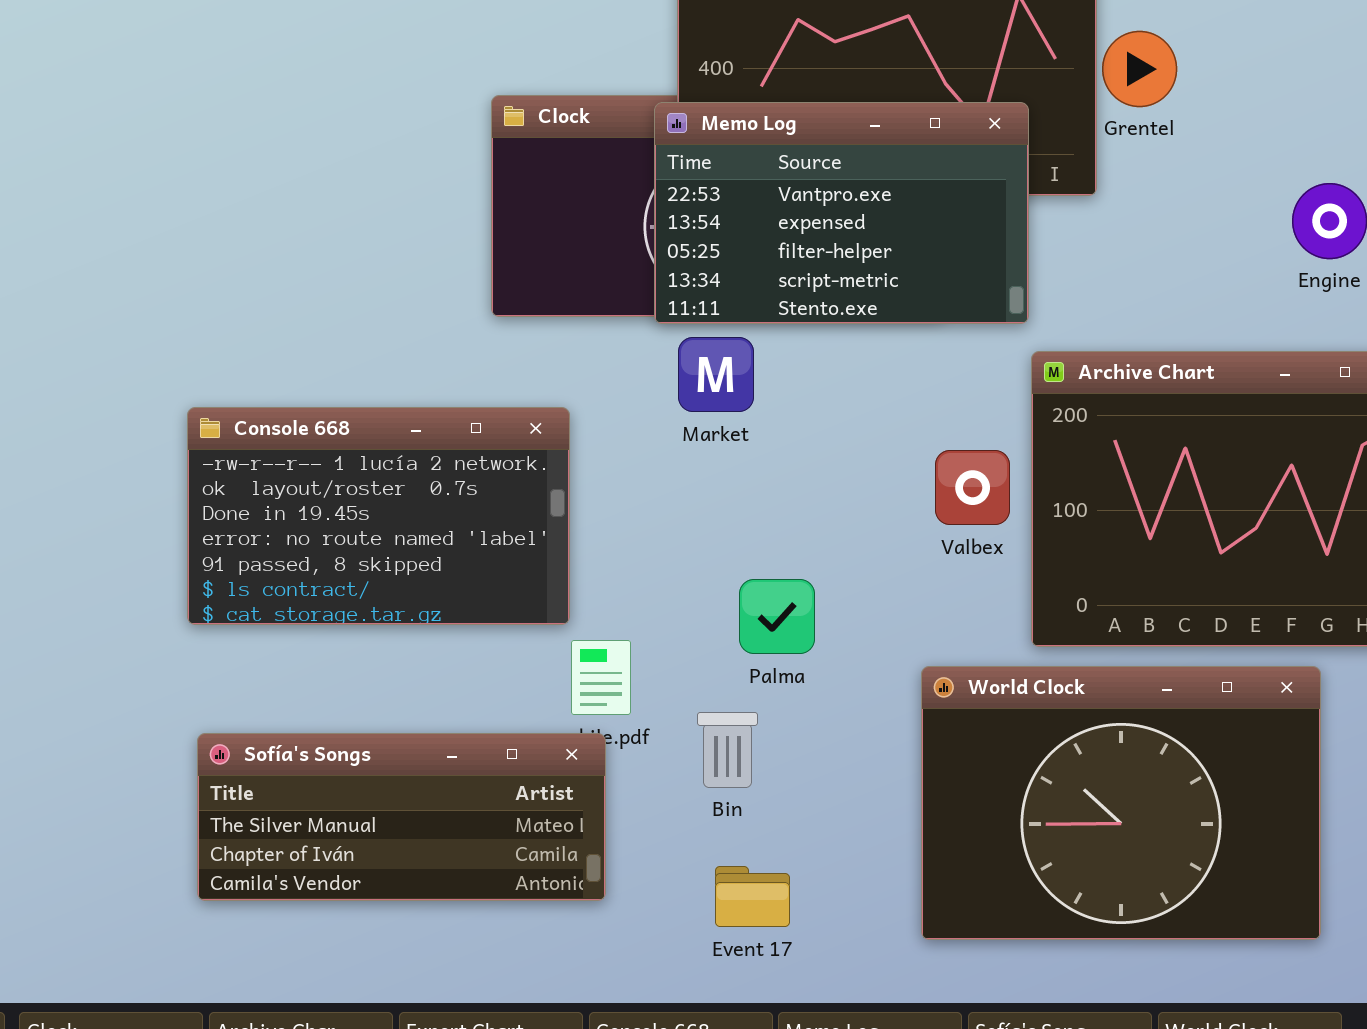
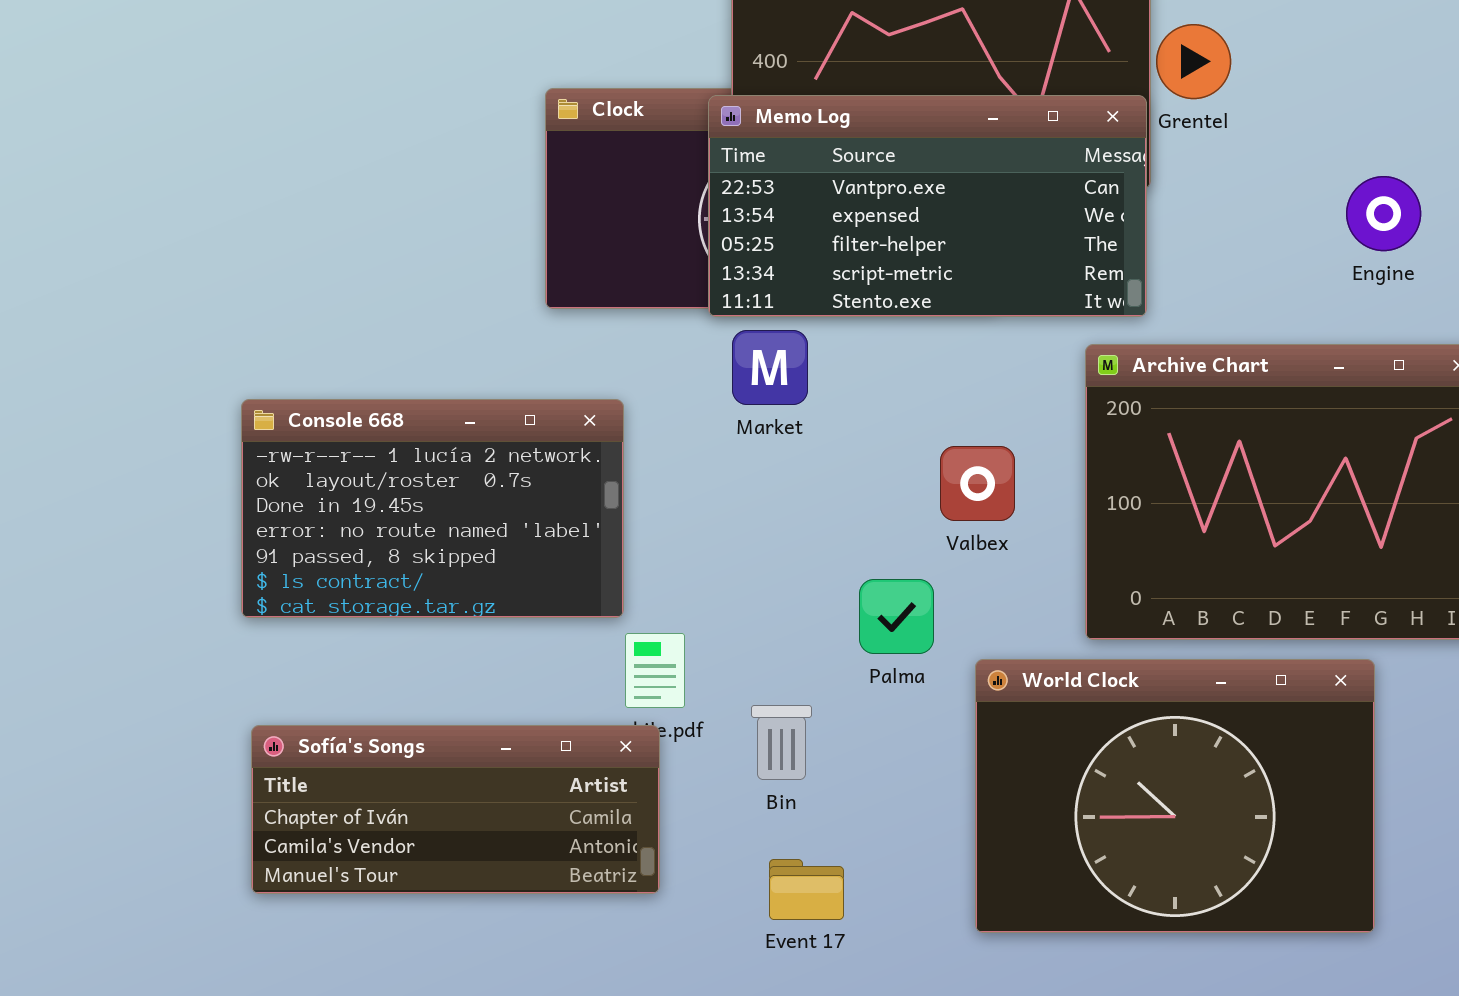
Memo Log: [654,102,1029,324] -> [708,95,1147,317], resized
Valbex: [935,450,1010,525] -> [940,446,1015,521], moved
Palma: [739,579,815,654] -> [859,579,934,654], moved
Sofía's Songs: [197,733,606,901] -> [251,725,660,894], scrolled down 1 row

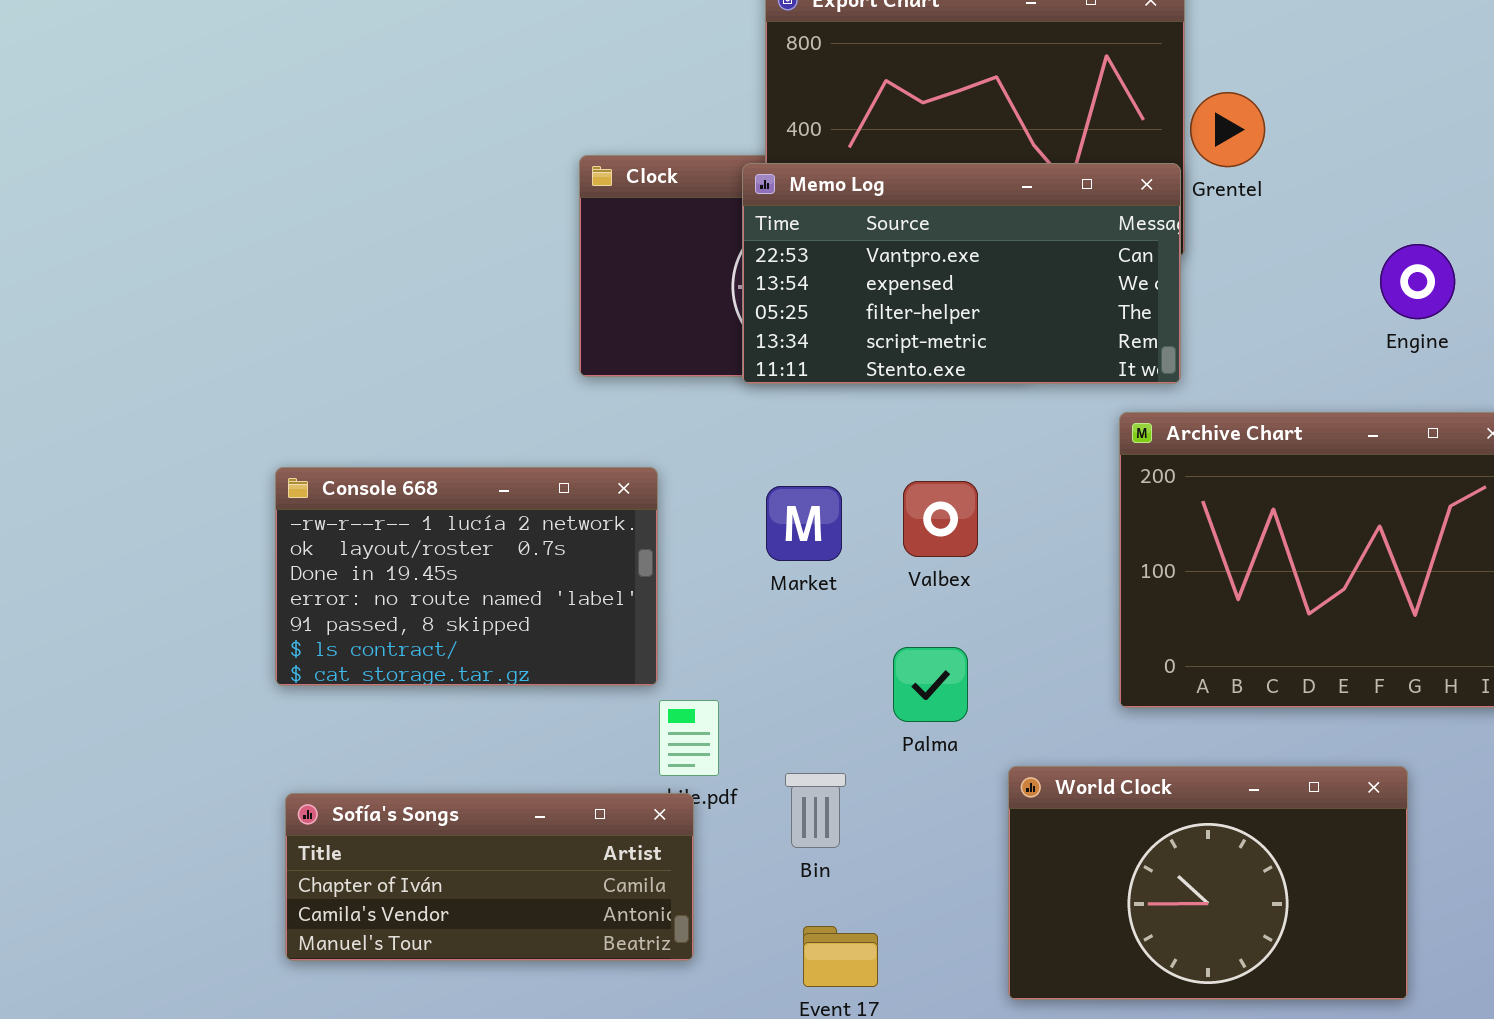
Market: [732,330,808,405] -> [766,486,842,561], moved
Valbex: [940,446,1015,521] -> [903,481,978,557], moved
World Clock: [975,659,1375,933] -> [1008,766,1408,1000], resized

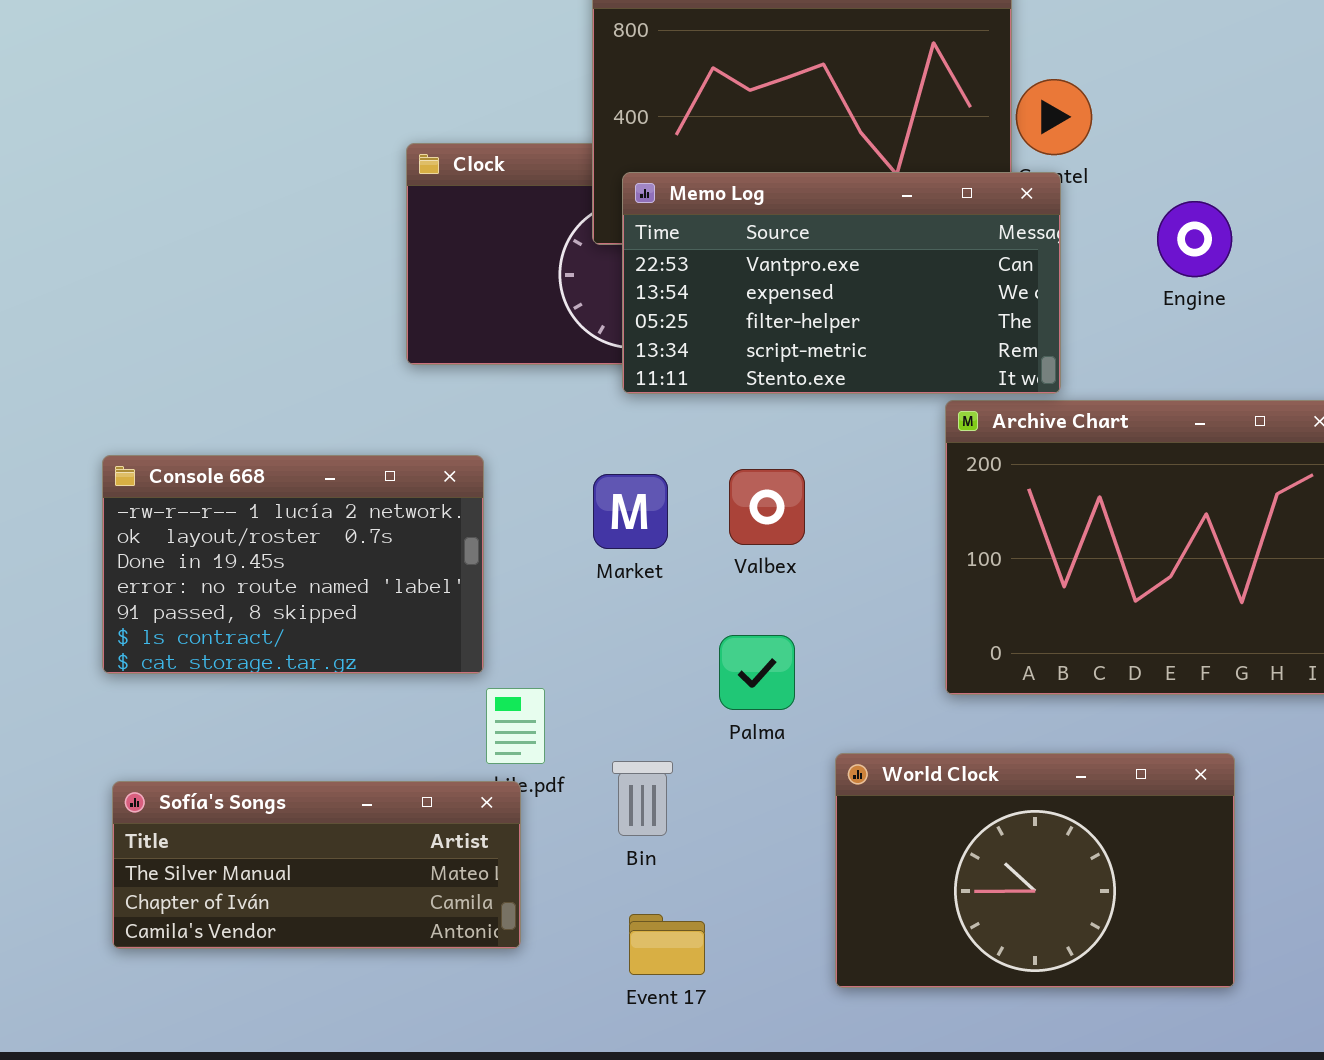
Memo Log: [742,163,1181,384] -> [622,172,1061,394], moved
Engine: [1380,244,1455,319] -> [1157,201,1232,277], moved
Sofía's Songs: [285,793,694,961] -> [112,781,521,949], scrolled up 1 row

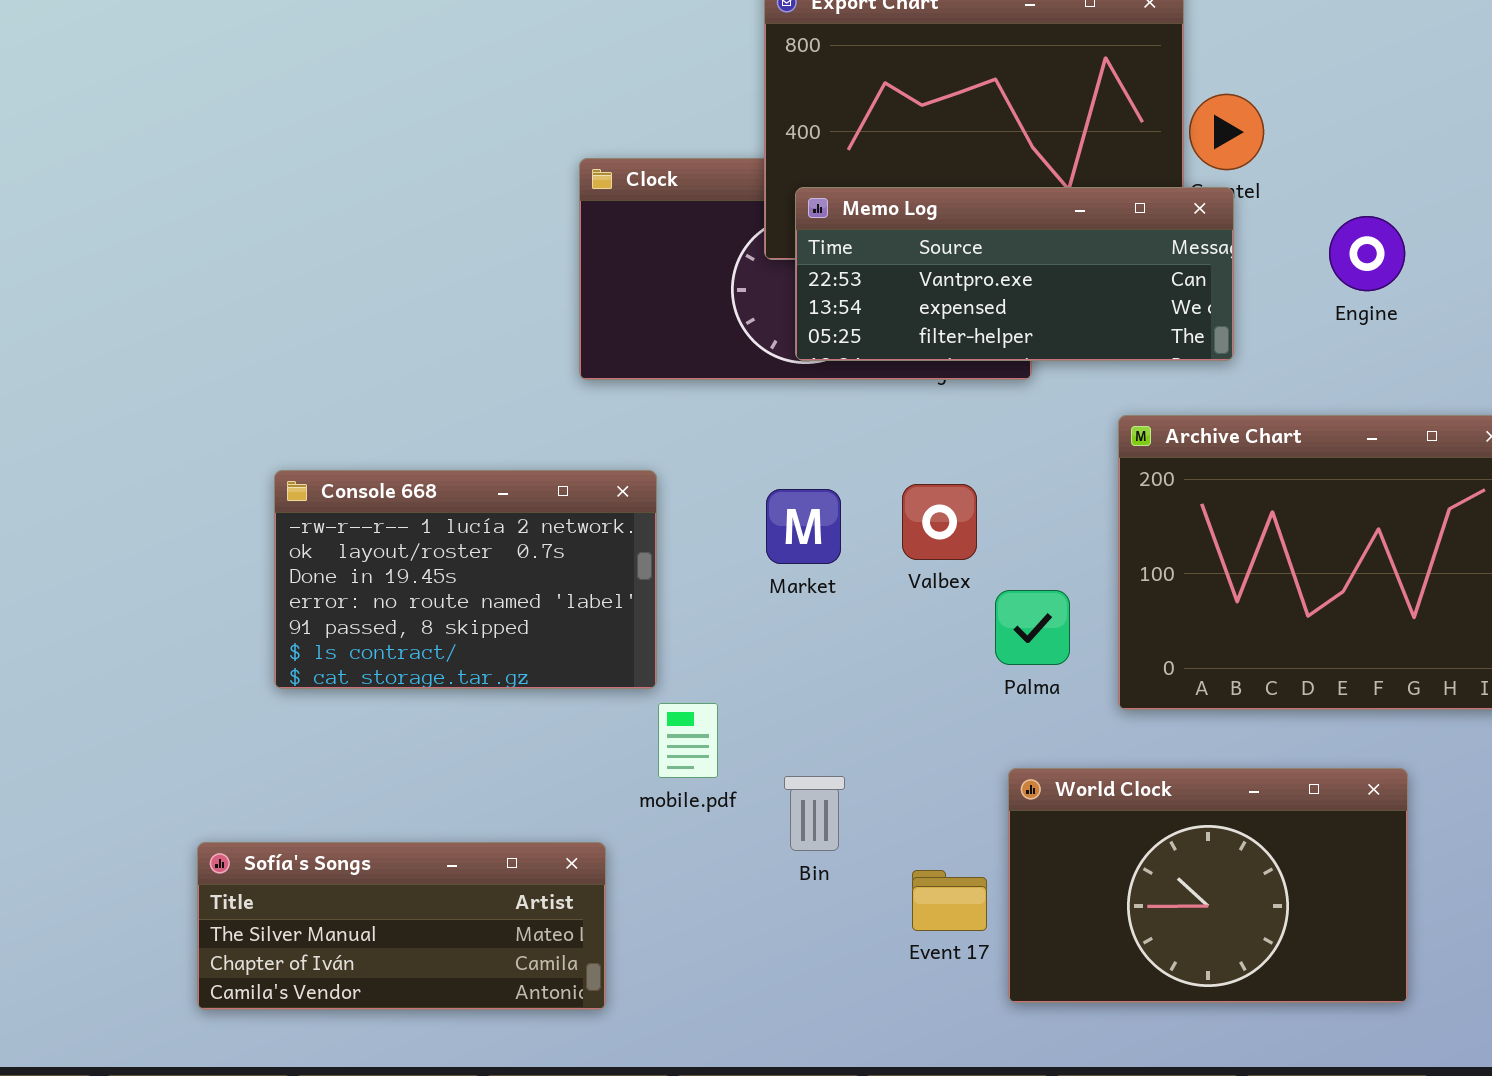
Memo Log: [622,172,1061,394] -> [795,187,1234,361], resized
Palma: [719,635,795,710] -> [995,590,1070,665], moved
Sofía's Songs: [112,781,521,949] -> [197,842,606,1010], moved
Event 17: [629,914,705,975] -> [912,870,987,931], moved

